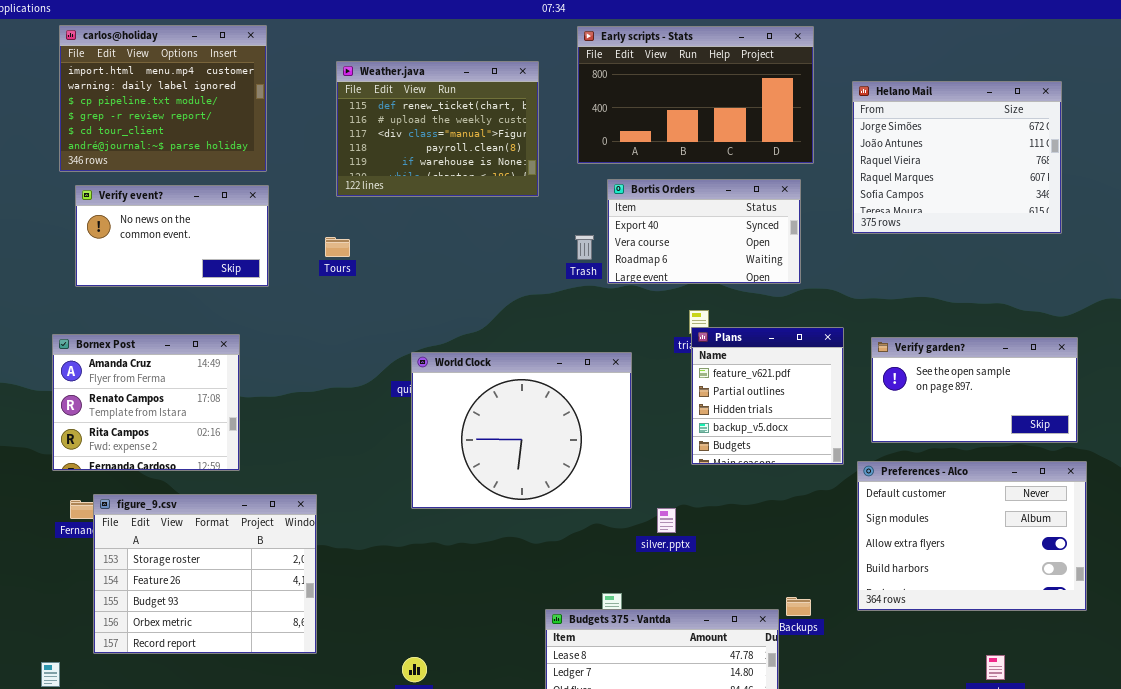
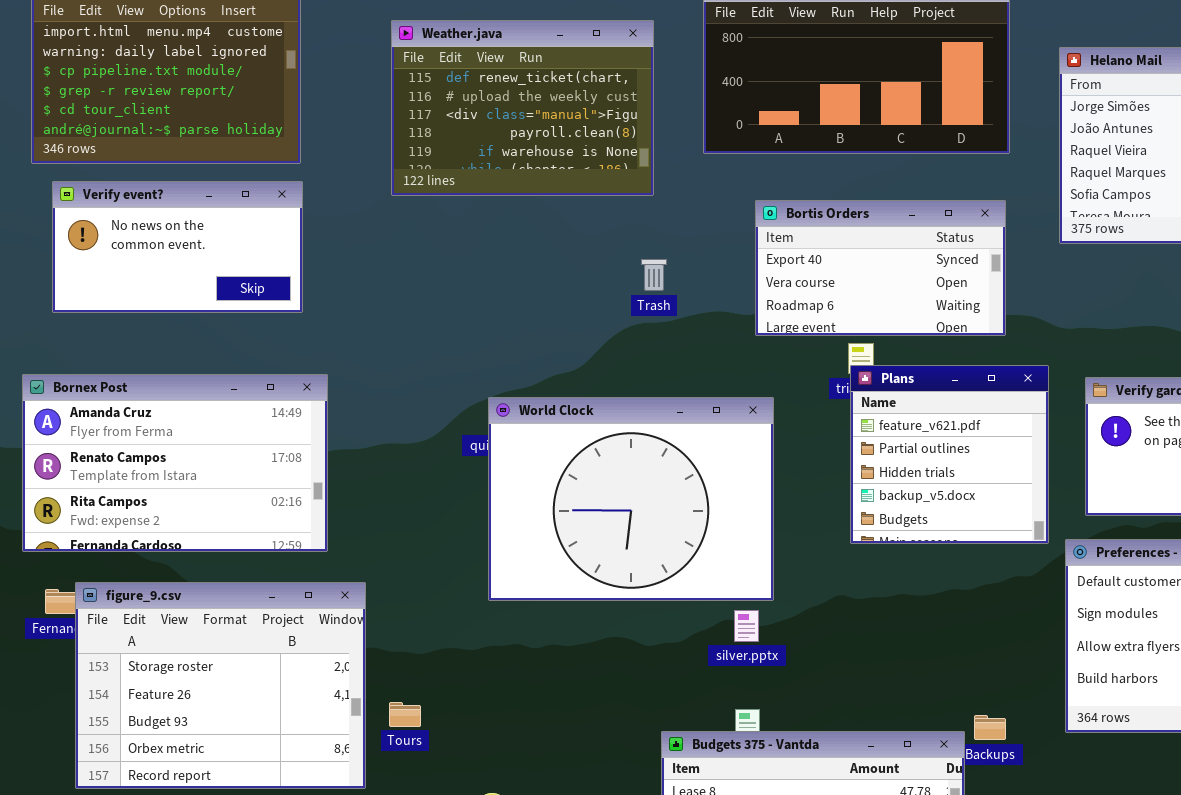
Bortis Orders: [607,179,801,284] -> [755,200,1006,336], moved
Trash: [575,235,594,260] -> [641,259,667,291], moved
Tours: [325,237,350,257] -> [389,702,421,727], moved
Bornex Post: [52,334,240,471] -> [22,374,328,552], resized
silver.pptx: [657,508,676,533] -> [734,610,759,642], moved

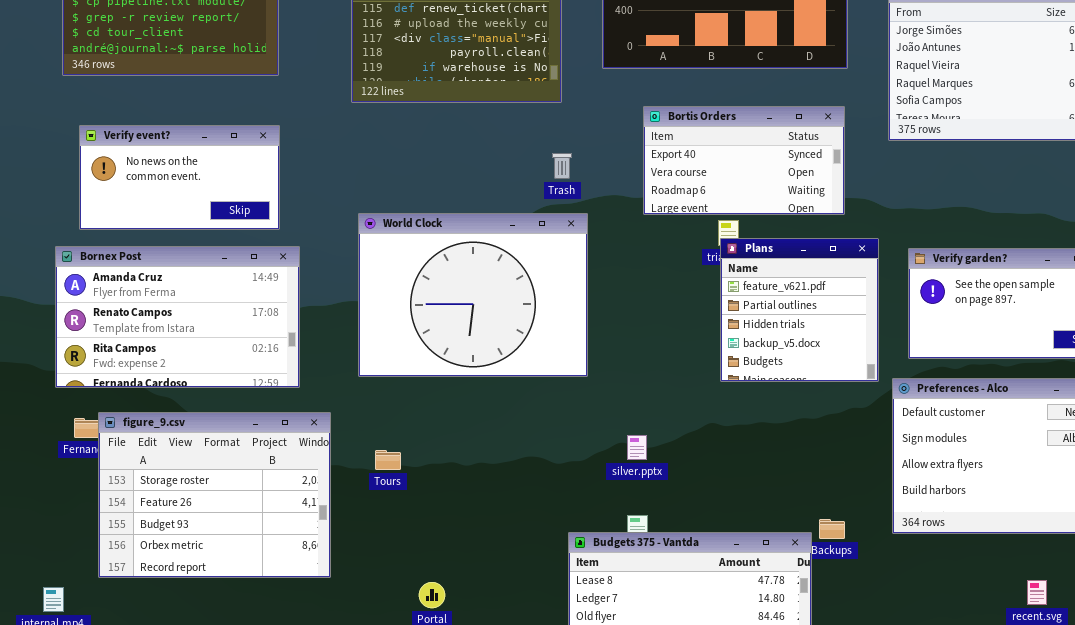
Verify event?: [52,181,303,313] -> [79,125,280,230], moved
World Clock: [488,397,774,601] -> [358,213,588,377], moved
Tours: [389,702,421,727] -> [375,450,401,470], moved

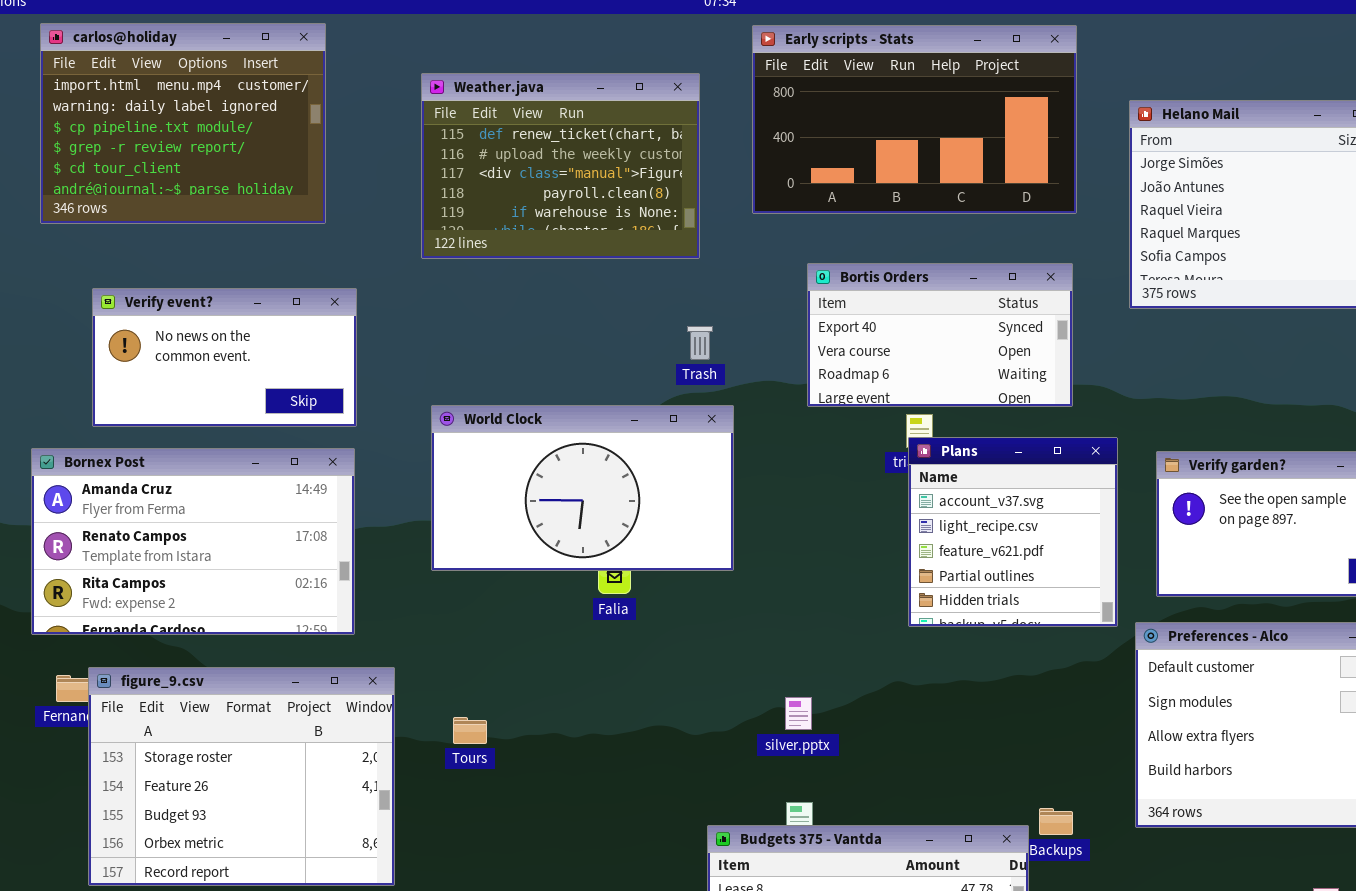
Verify event?: [79,125,280,230] -> [92,288,357,427], moved
World Clock: [358,213,588,377] -> [431,405,734,571], resized
Plans: [720,238,879,382] -> [908,437,1118,627], scrolled up 2 rows

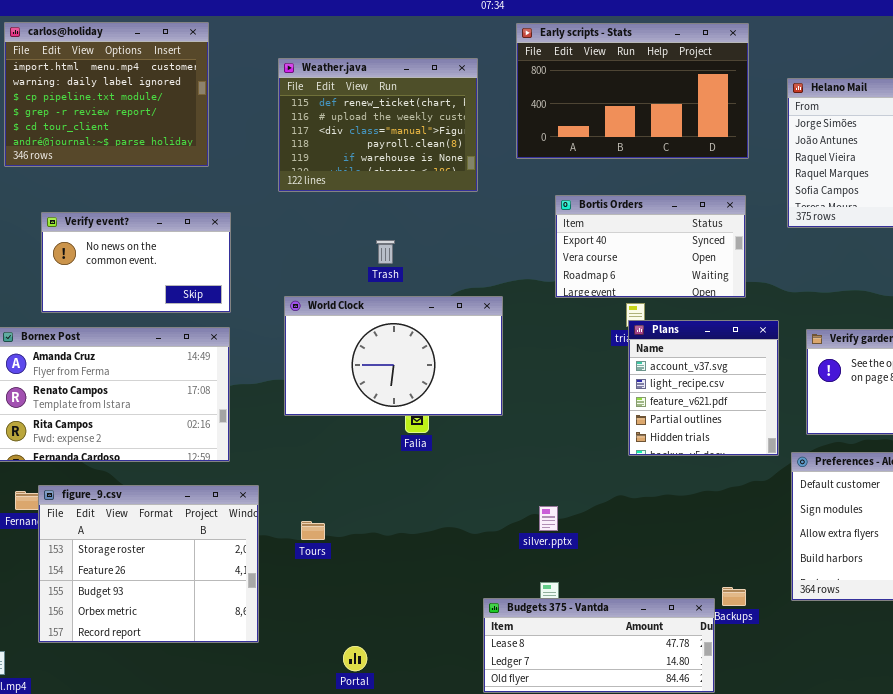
Trash: [687,326,713,360] -> [376,240,395,264], moved

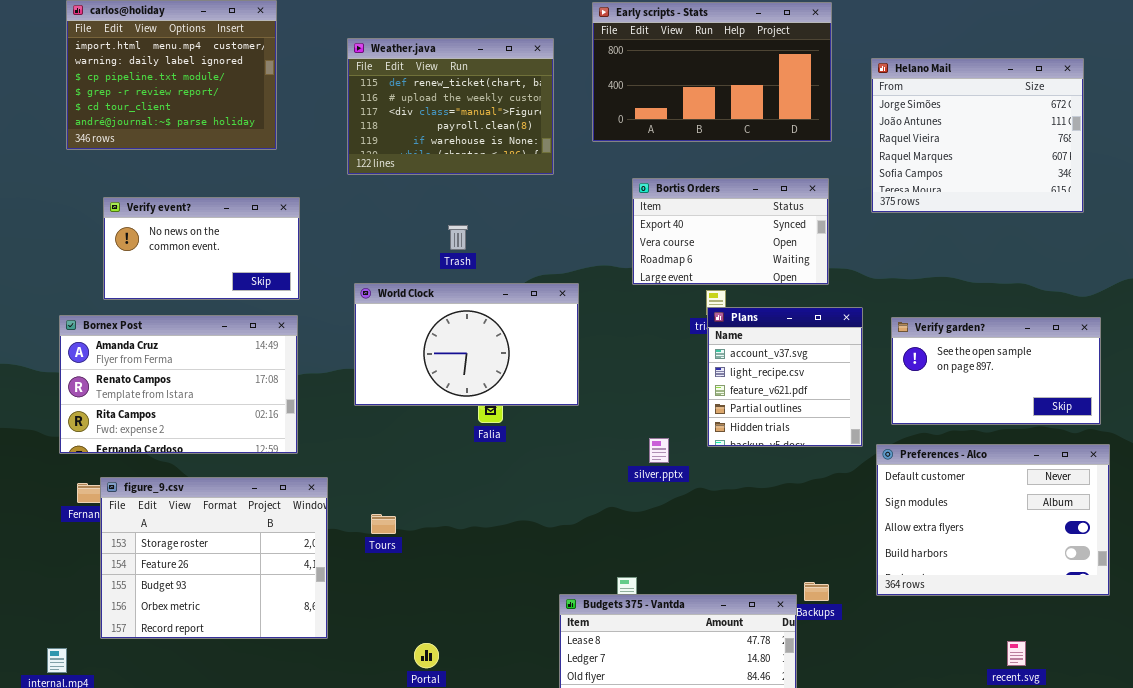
silver.pptx: [539,506,558,531] -> [649,438,669,463], moved

